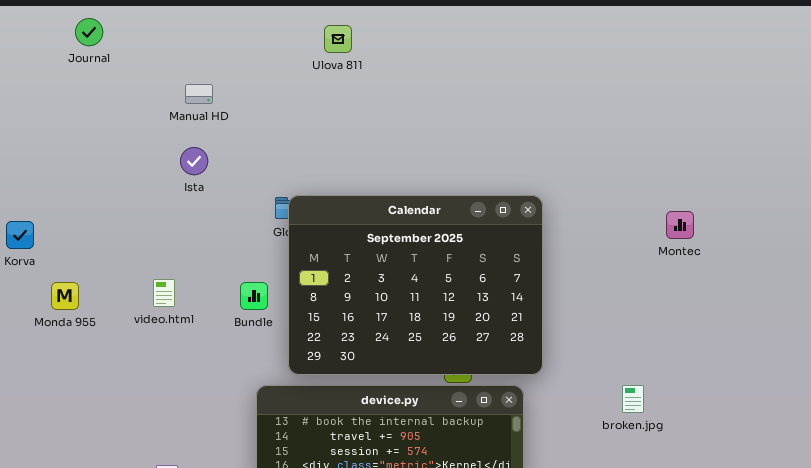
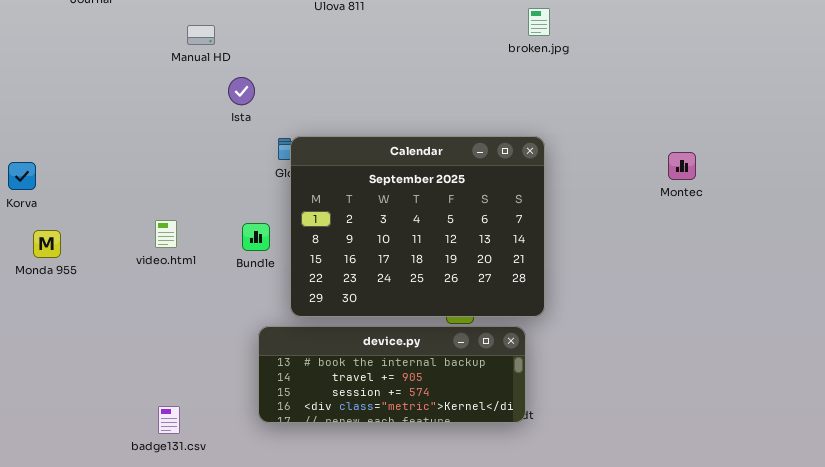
Ista: [180,147,208,175] -> [228,77,255,105], moved
Monda 955: [51,282,79,310] -> [33,230,61,258], moved
broken.jpg: [622,385,644,413] -> [528,8,550,36], moved

